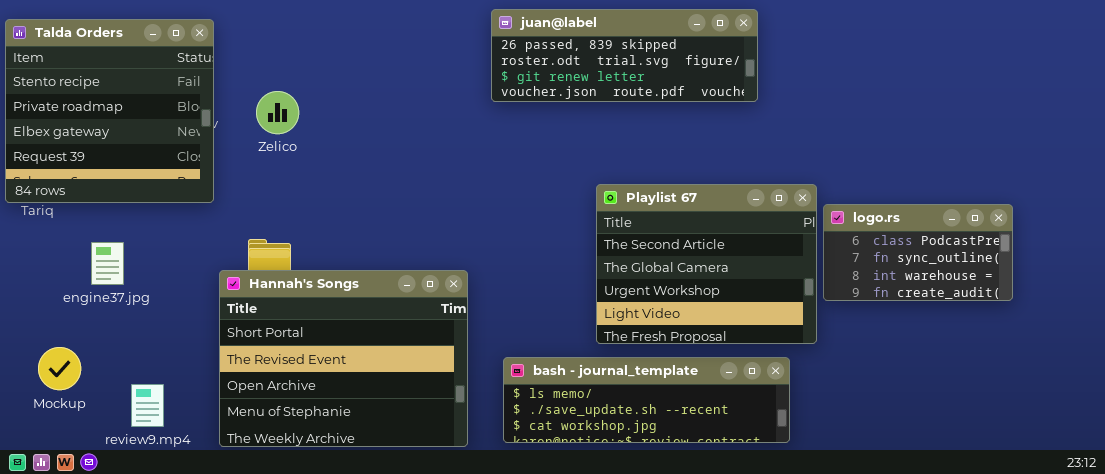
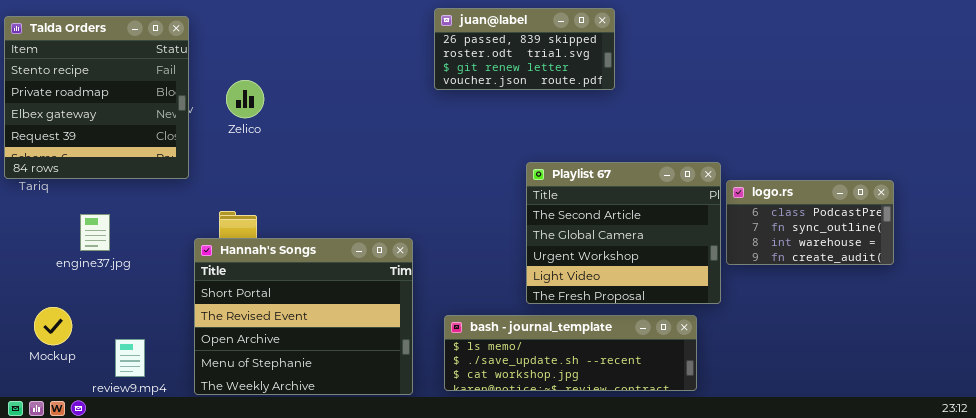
juan@label: [491,9,758,102] -> [434,8,615,90], resized

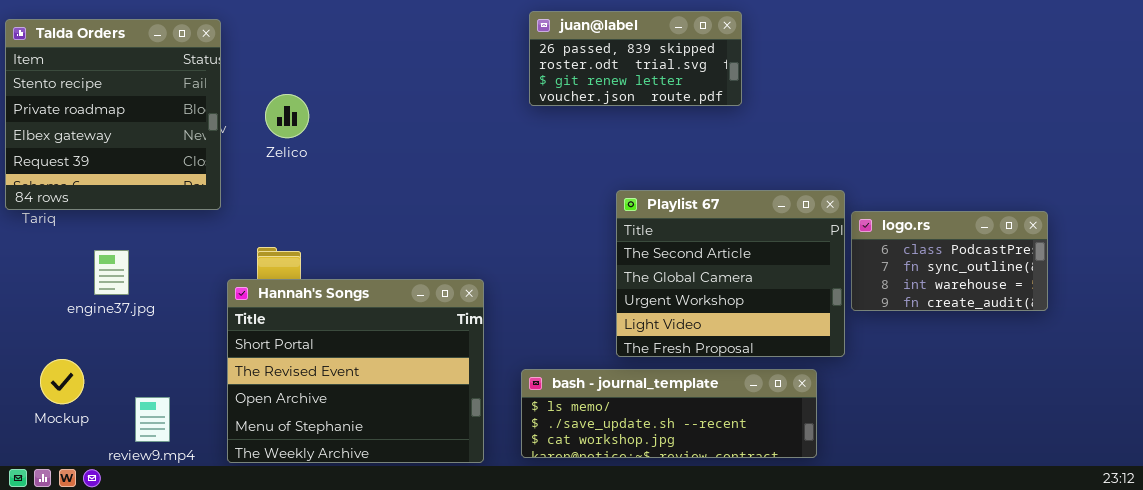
juan@label: [434,8,615,90] -> [529,11,742,106], moved

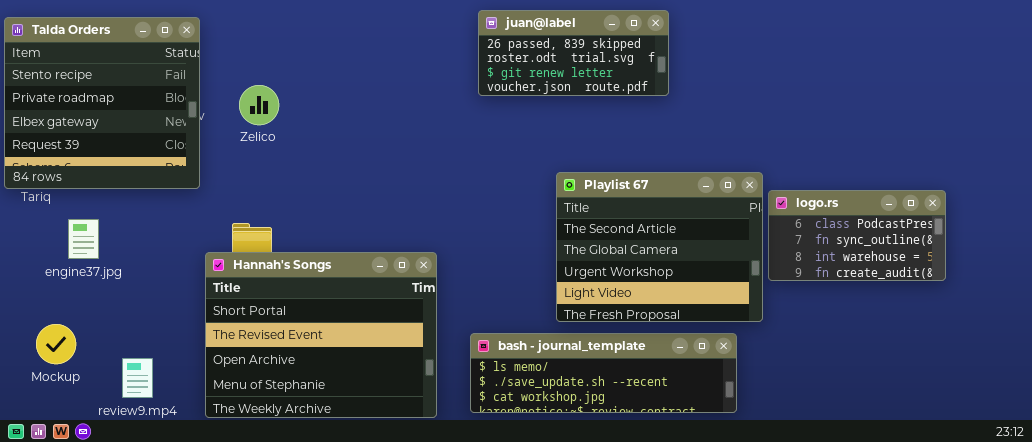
engine37.jpg: [94,250,129,295] -> [68,219,99,259], moved

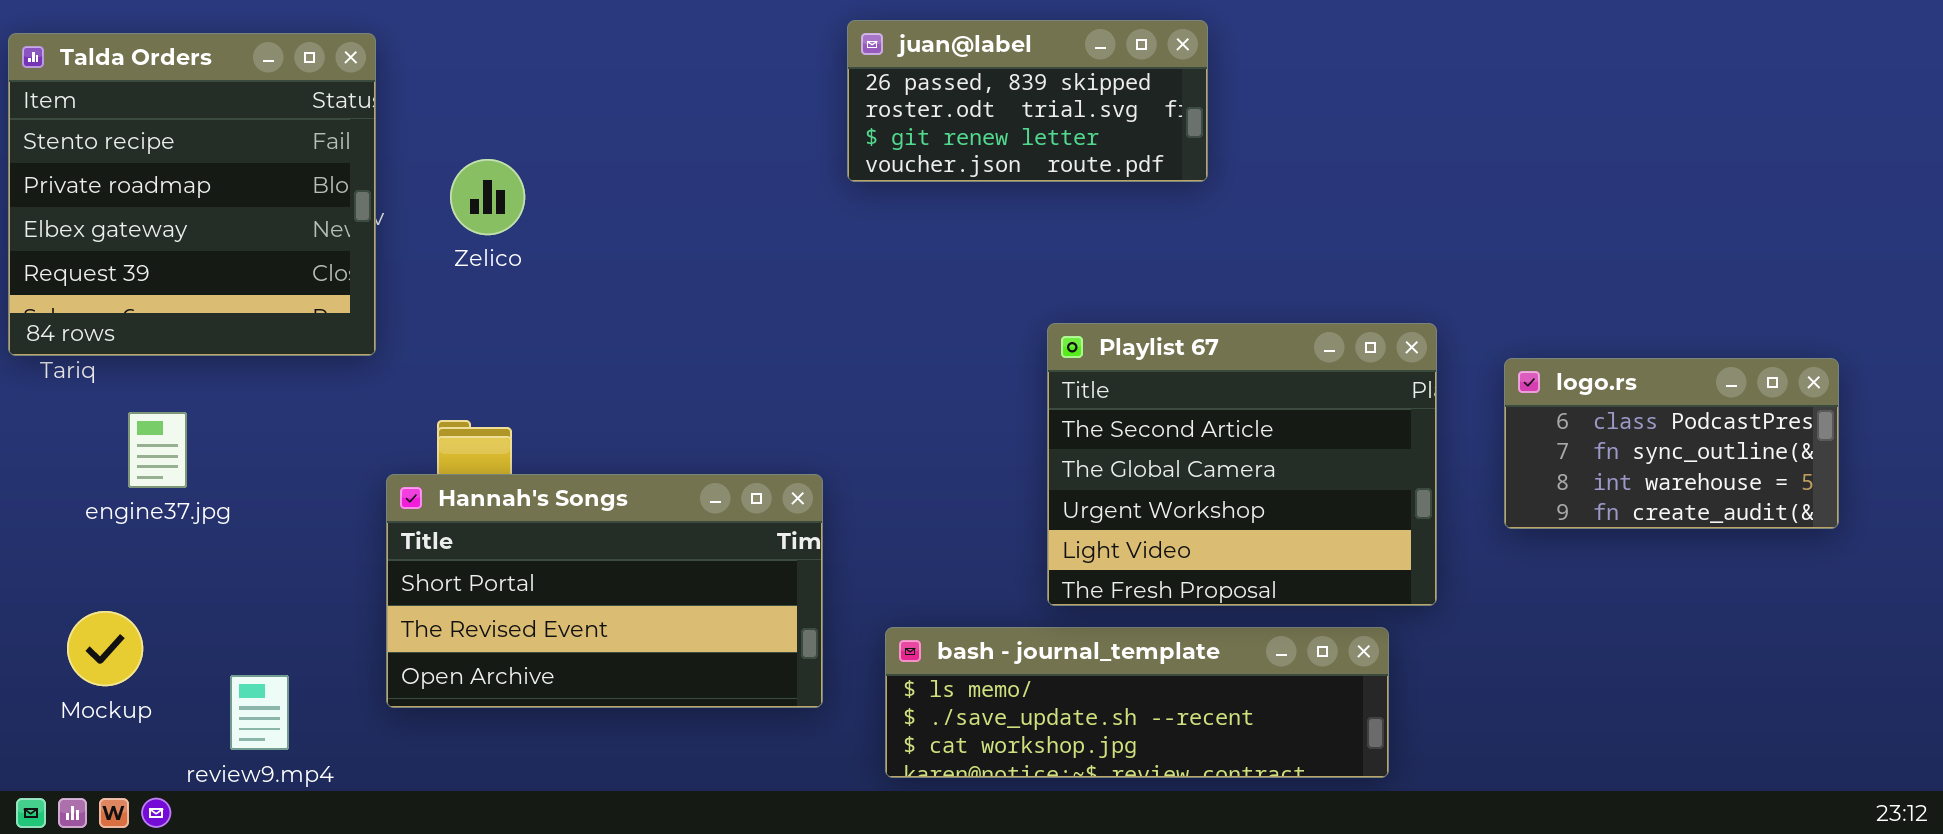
juan@label: [478,10,669,96] -> [847,20,1208,182], moved
logo.rs: [768,190,946,281] -> [1504,358,1839,529], moved
Hannah's Songs: [205,252,437,418] -> [386,474,823,708], resized

